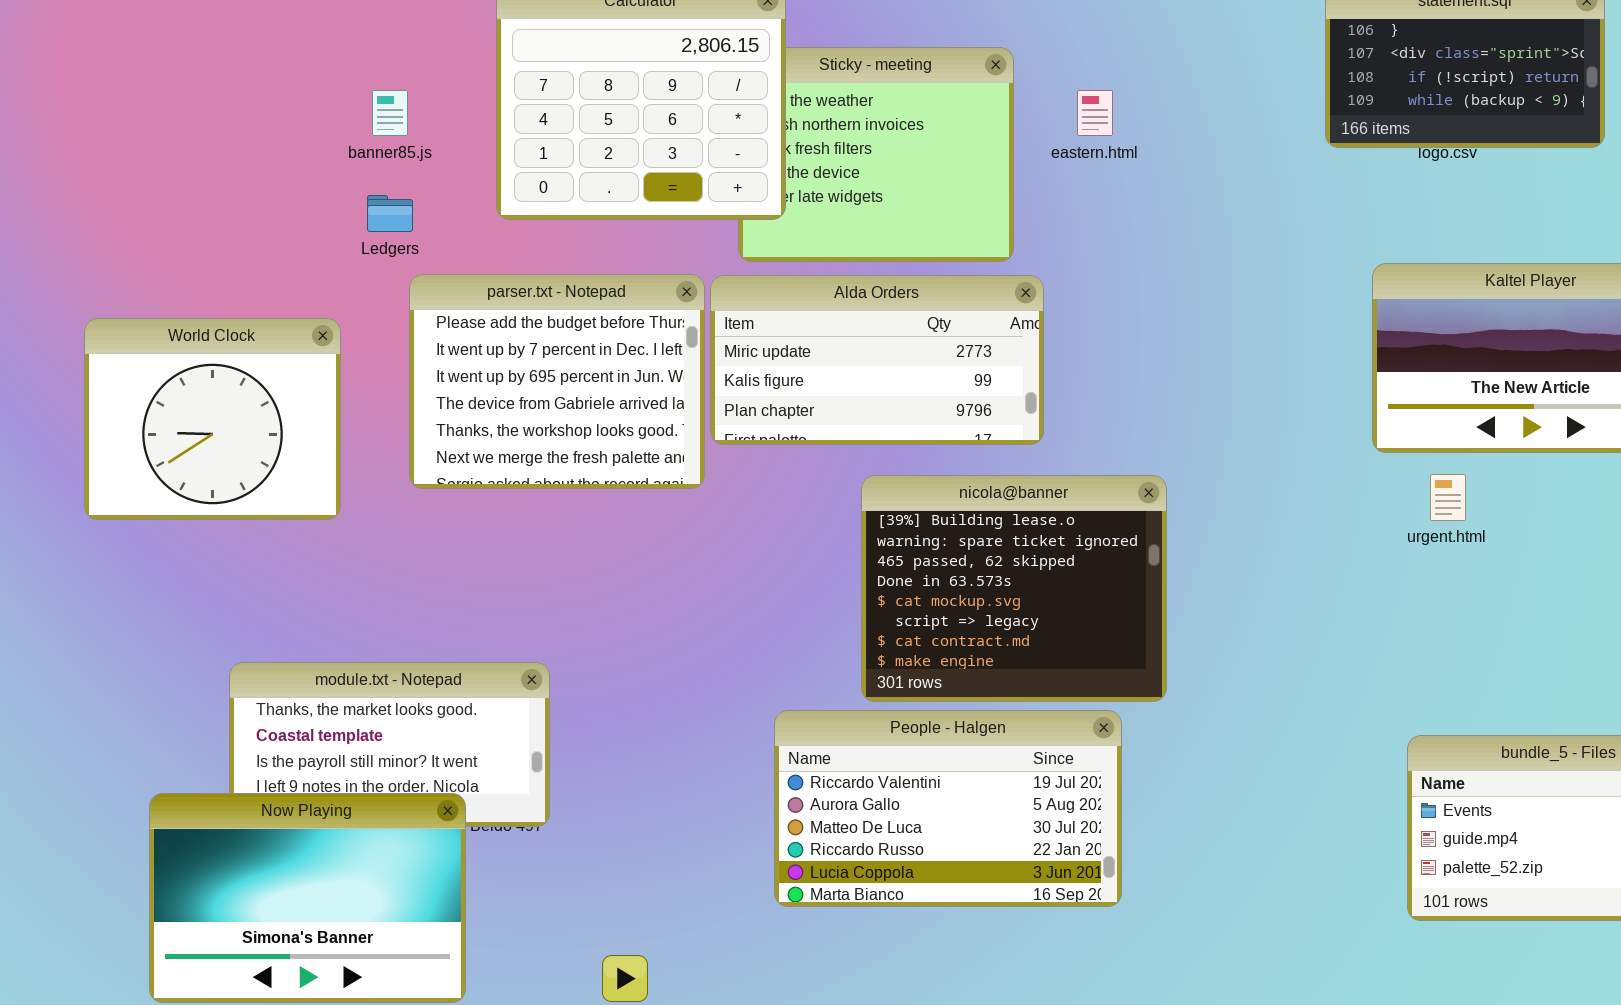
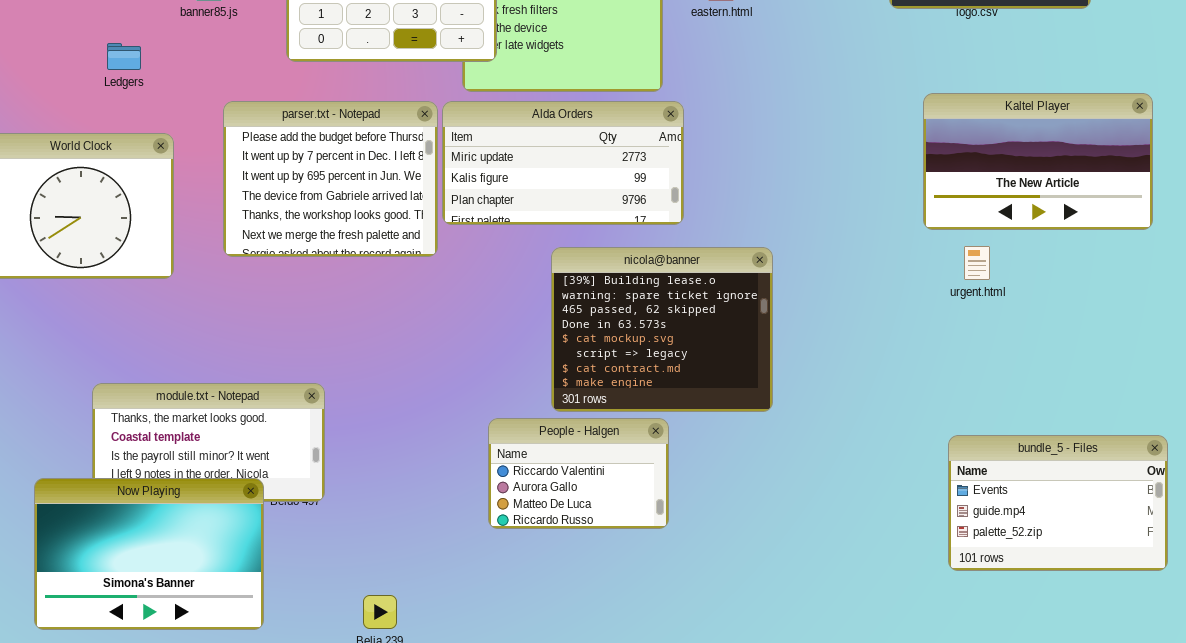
Ledgers: [367,195,413,232] -> [107,43,141,70], moved
People - Halgen: [774,710,1122,907] -> [488,418,669,529], resized

